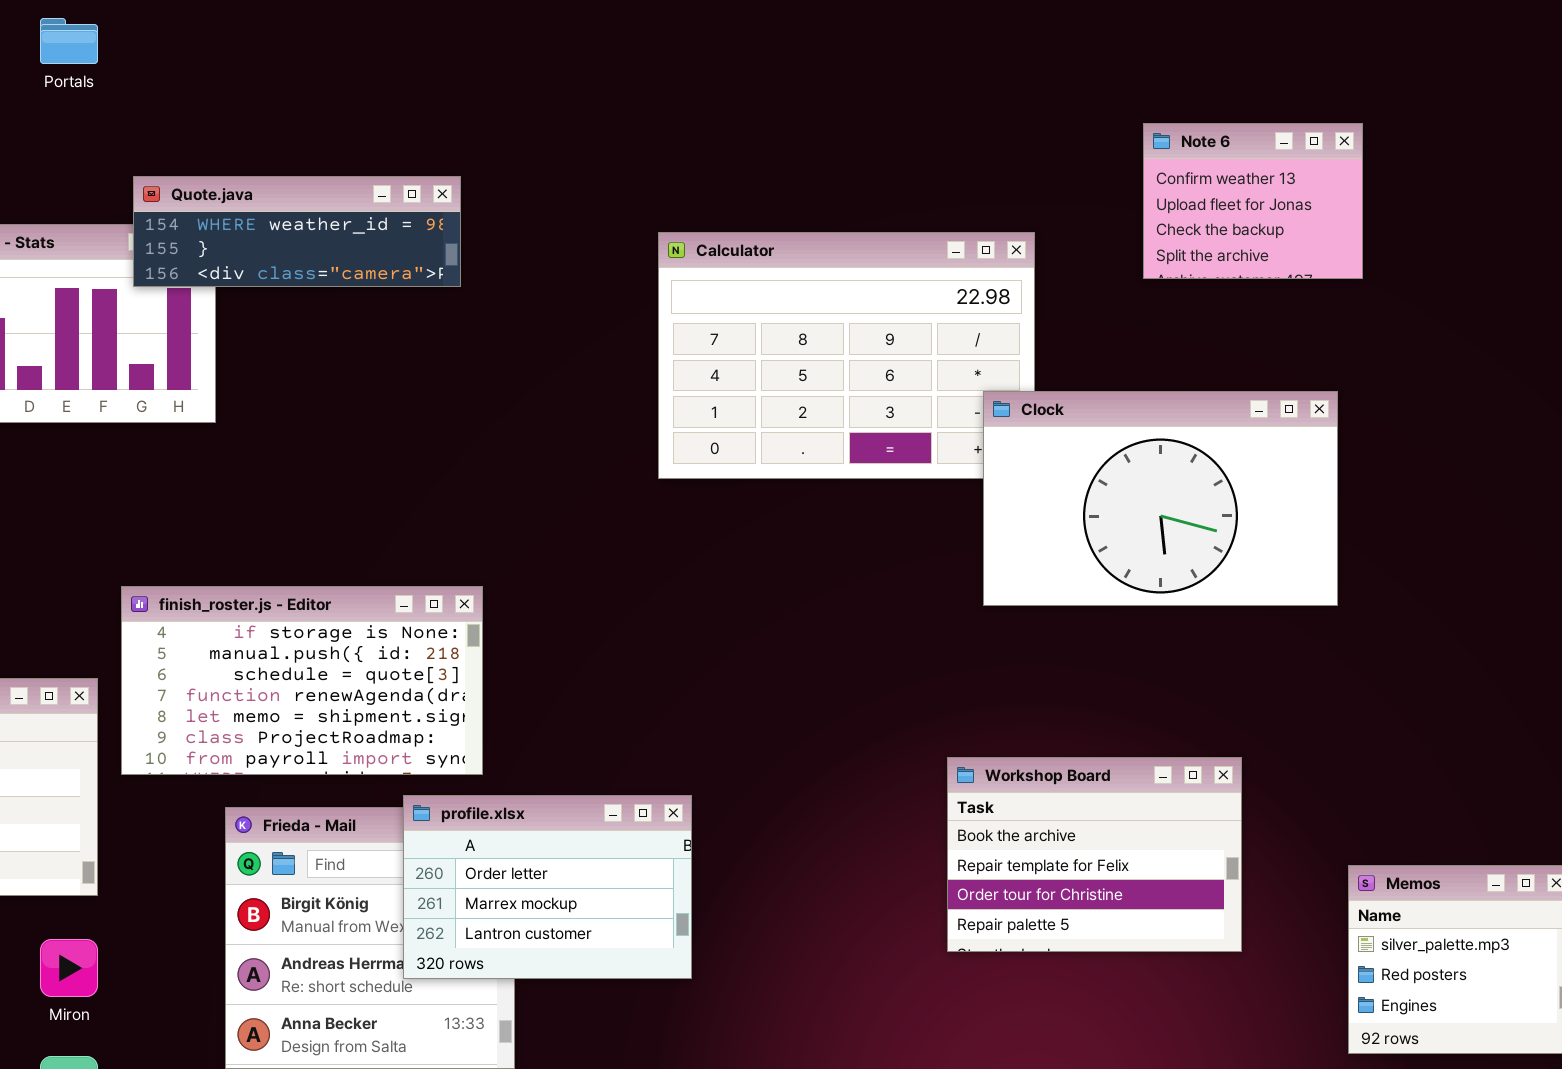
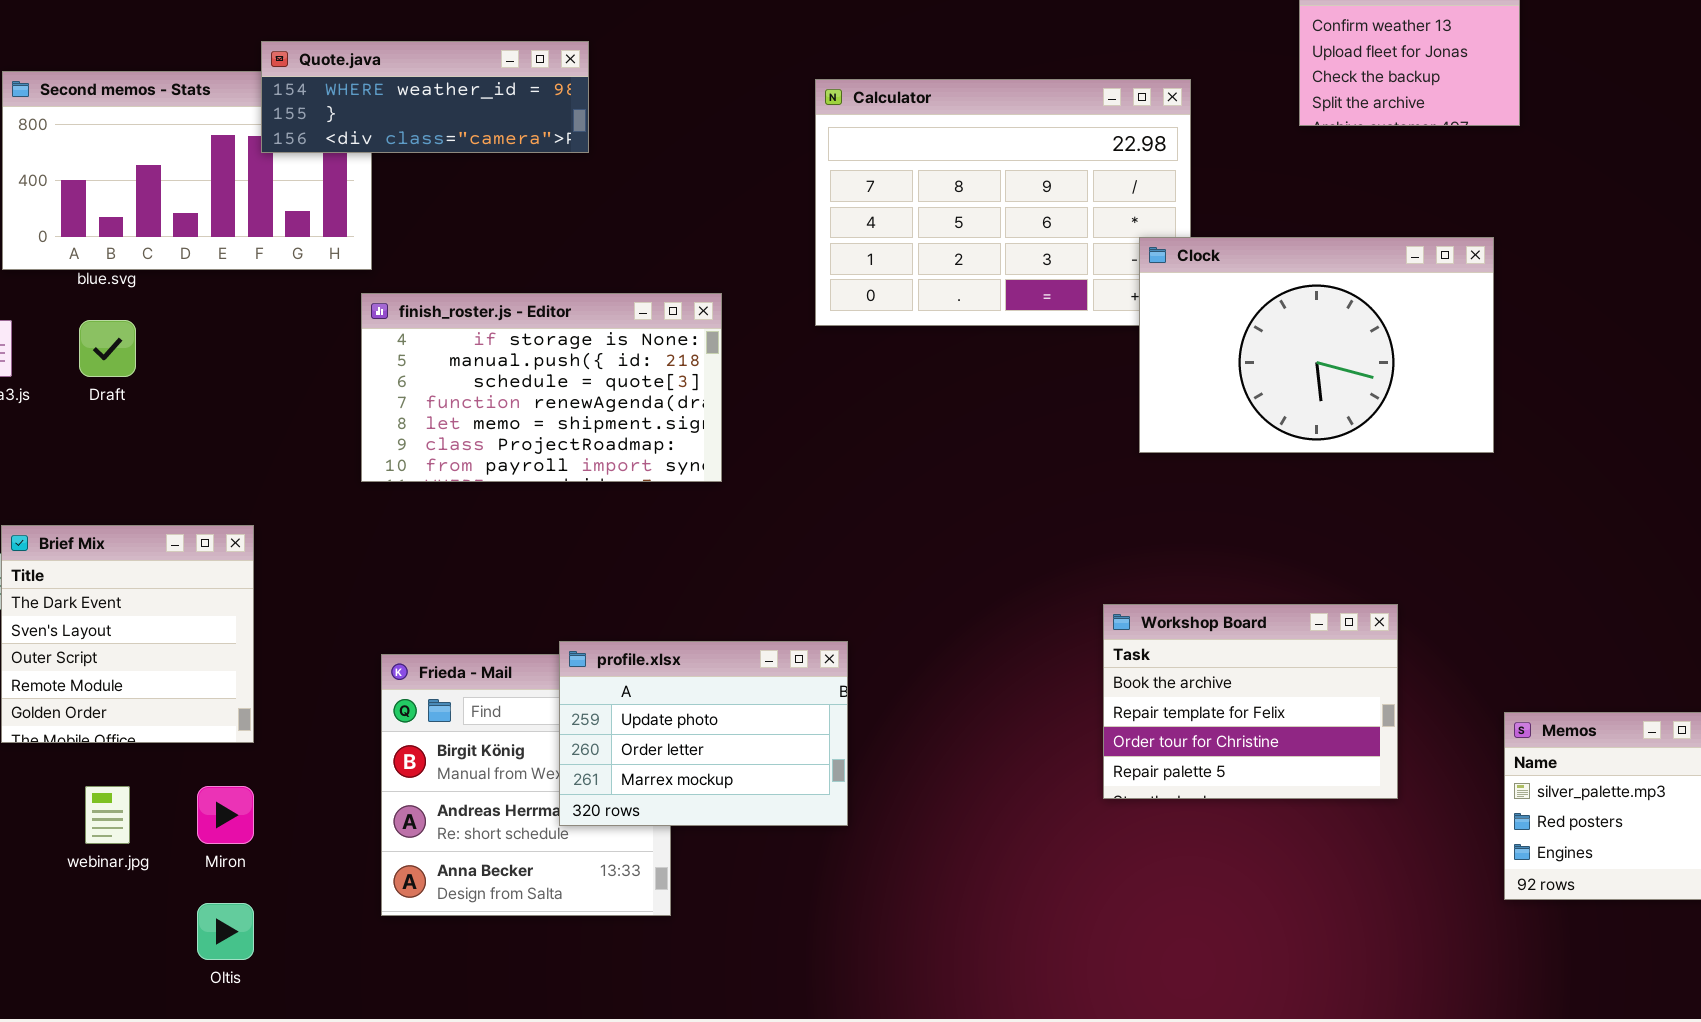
Quote.java: [133,176,461,287] -> [261,41,589,153], moved
finish_roster.js - Editor: [121,586,483,775] -> [361,293,722,482], moved
profile.xlsx: [403,795,692,979] -> [559,641,848,826], scrolled up 1 row

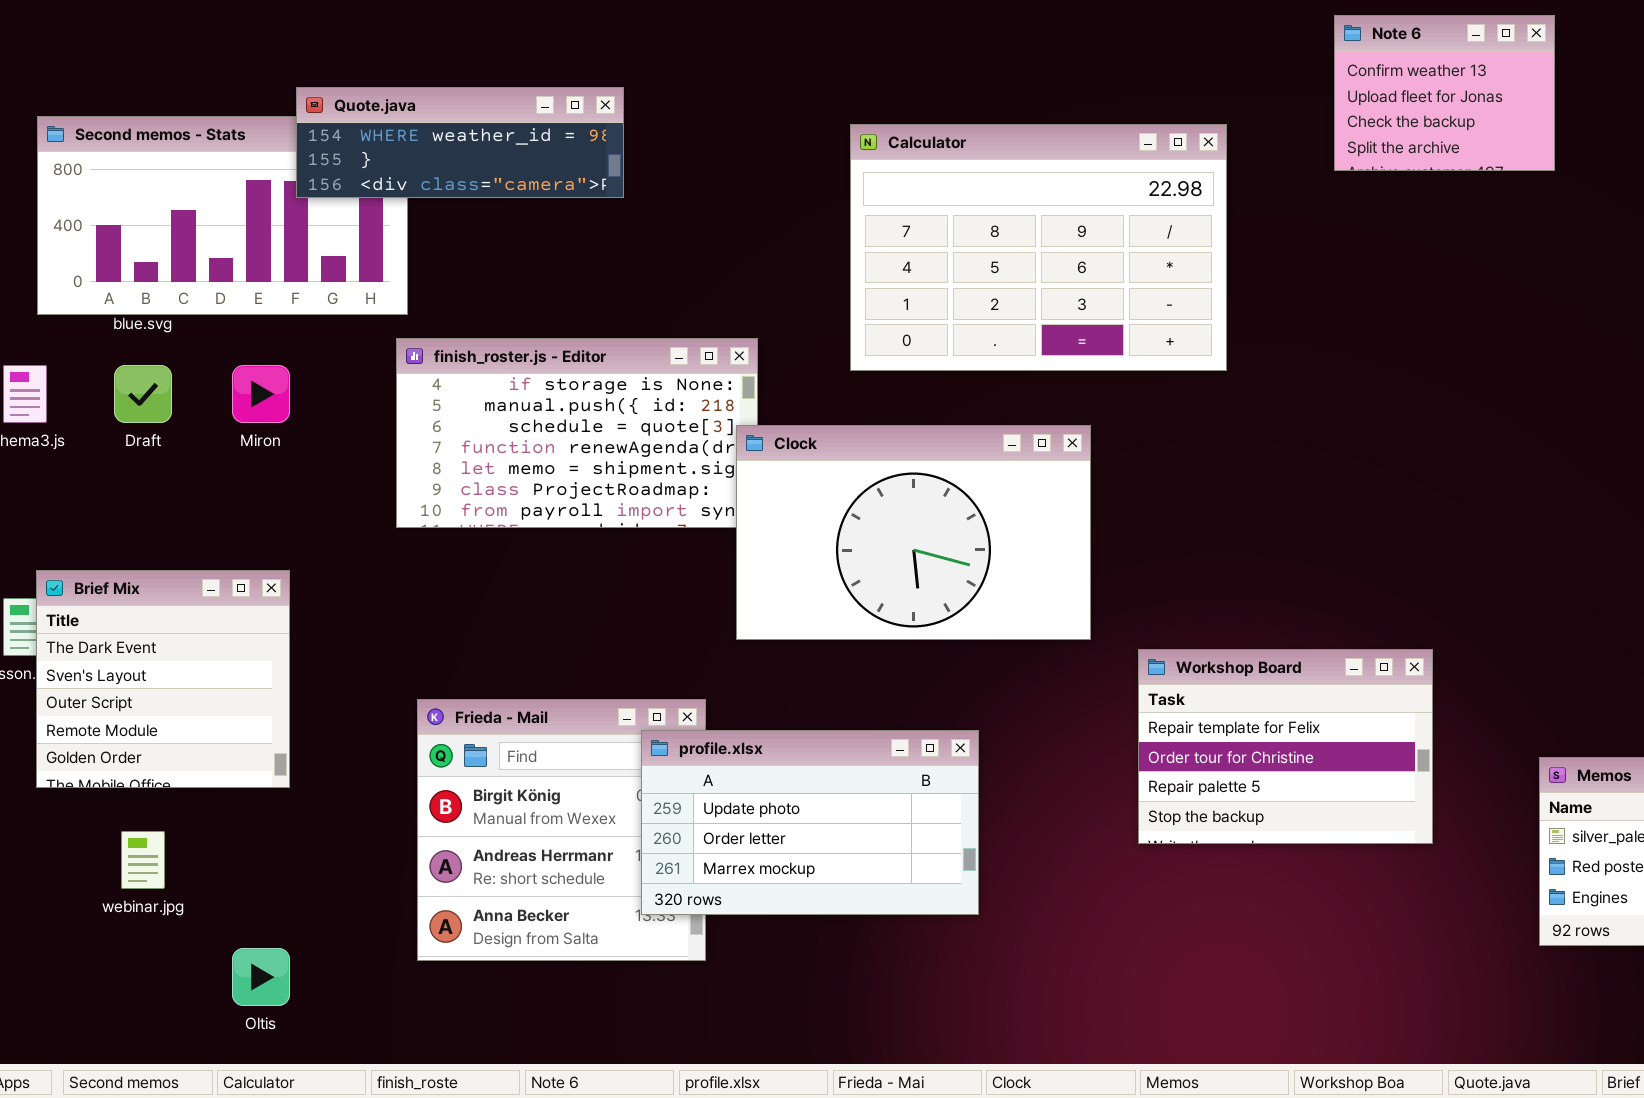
Clock: [1139,237,1494,453] -> [736,425,1091,640], moved
Workshop Board: [1103,604,1398,799] -> [1138,649,1433,844], scrolled down 1 row
profile.xlsx: [559,641,848,826] -> [641,730,979,915], moved, resized
Miron: [197,786,254,844] -> [232,365,290,423], moved

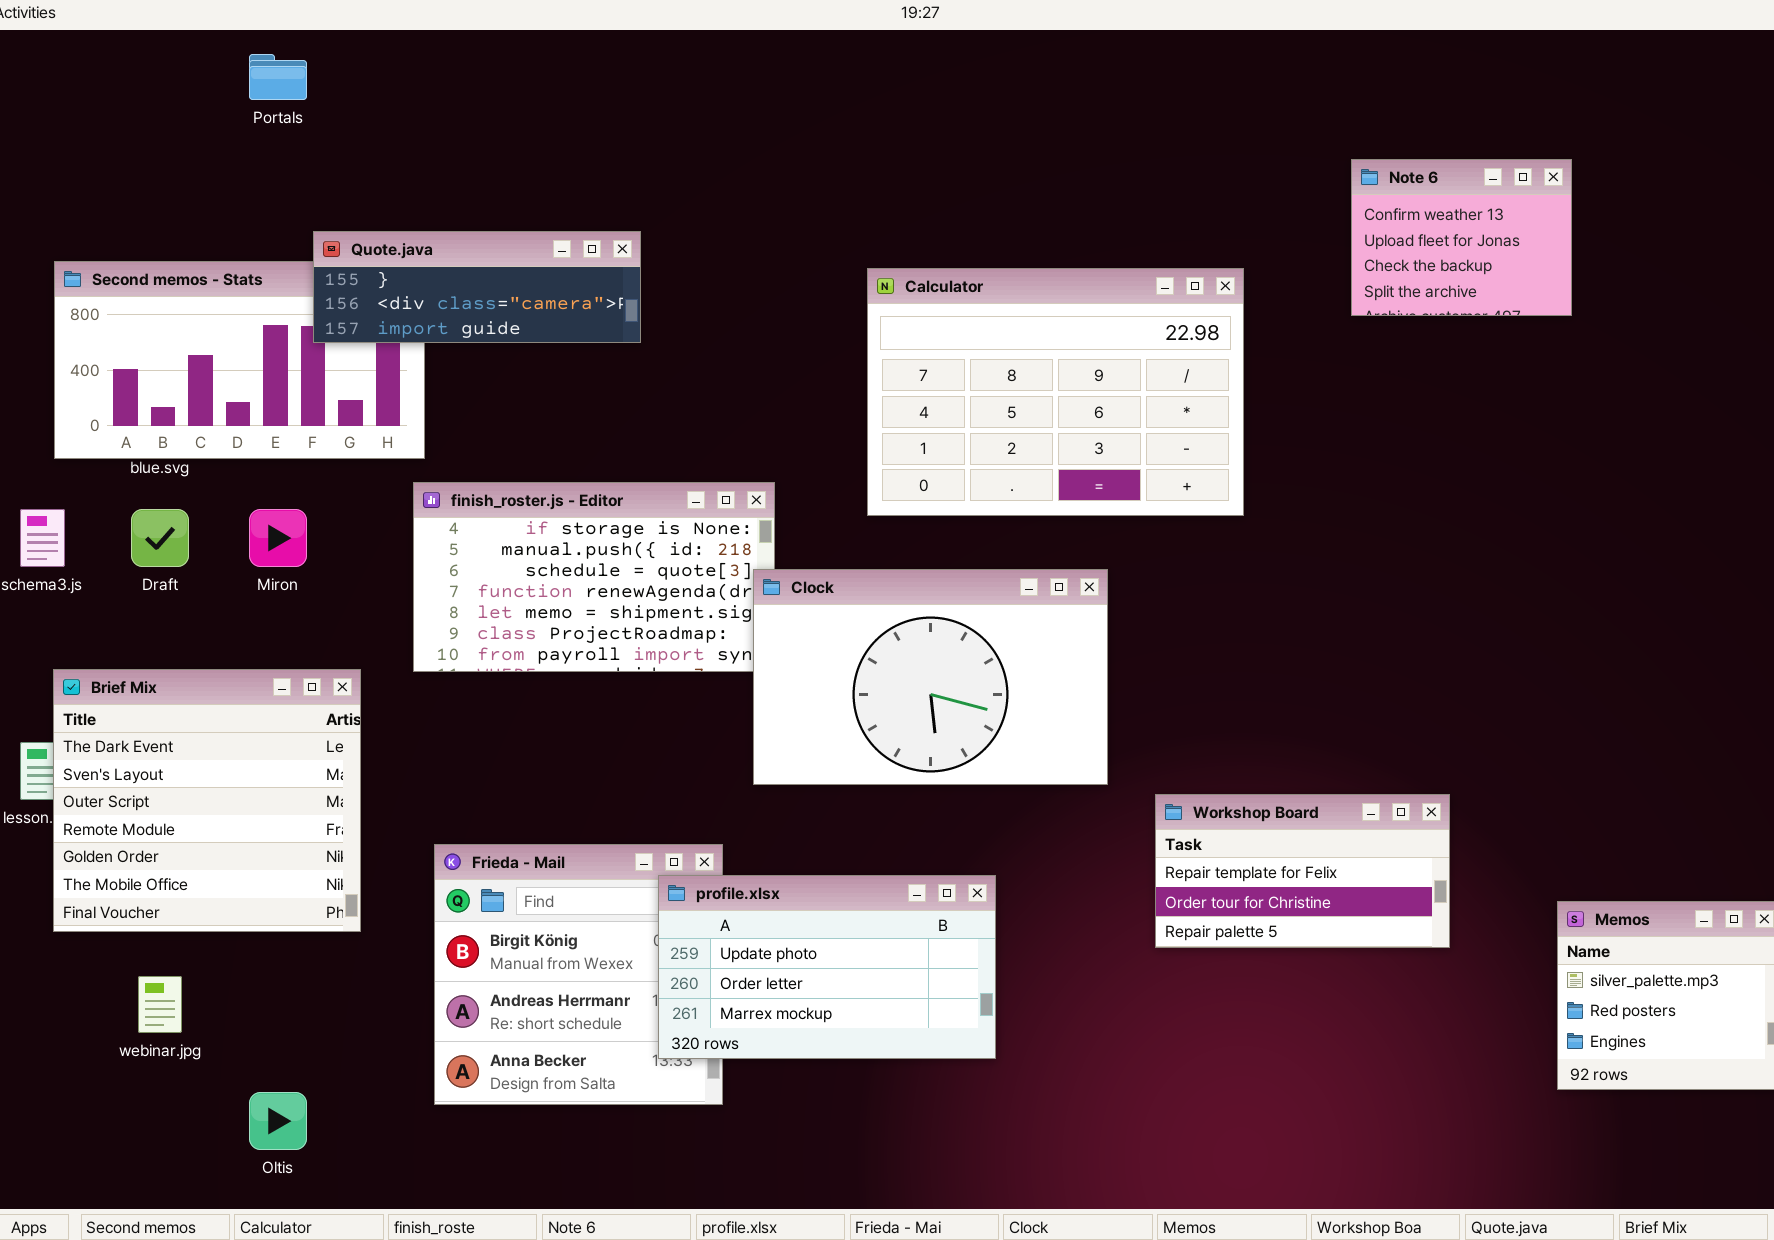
Quote.java: [296,87,624,198] -> [313,231,641,343], scrolled down 1 row
Brief Mix: [36,570,290,788] -> [53,669,361,932], resized
Workshop Board: [1138,649,1433,844] -> [1155,794,1450,948], resized

